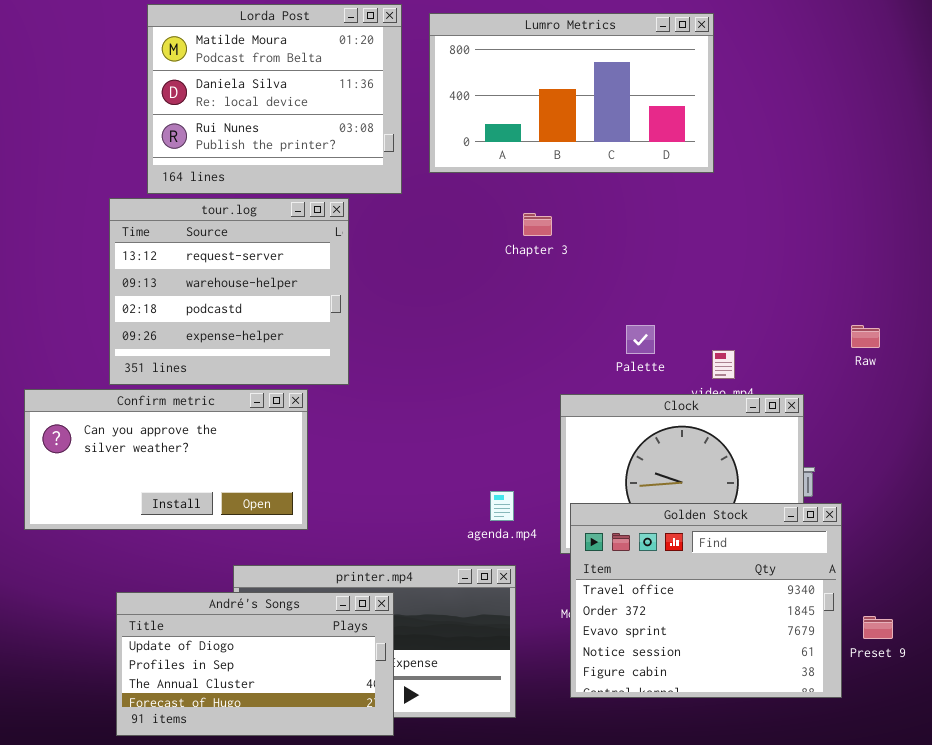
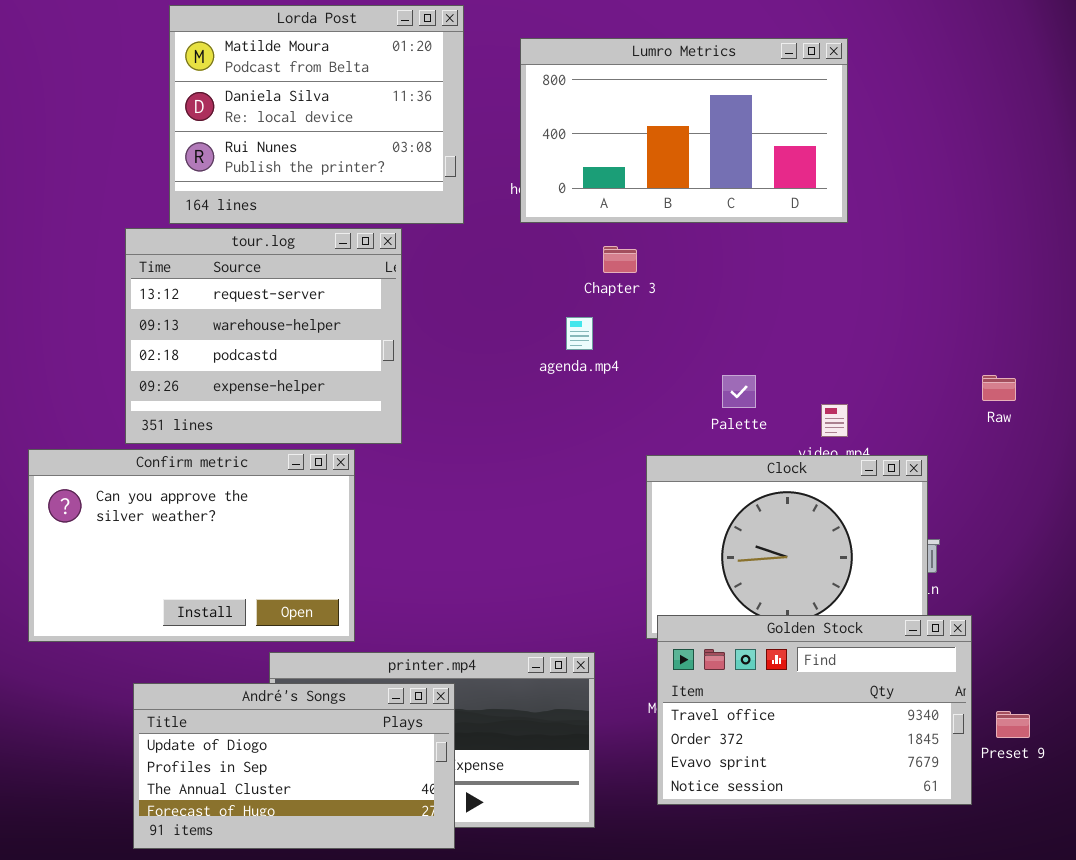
Lumro Metrics: [429,13,714,173] -> [520,38,848,223], moved
Confirm metric: [24,389,308,530] -> [28,449,355,642], resized
agenda.mp4: [490,491,514,521] -> [566,317,593,350], moved
Golden Stock: [570,503,842,698] -> [657,615,972,805], resized

